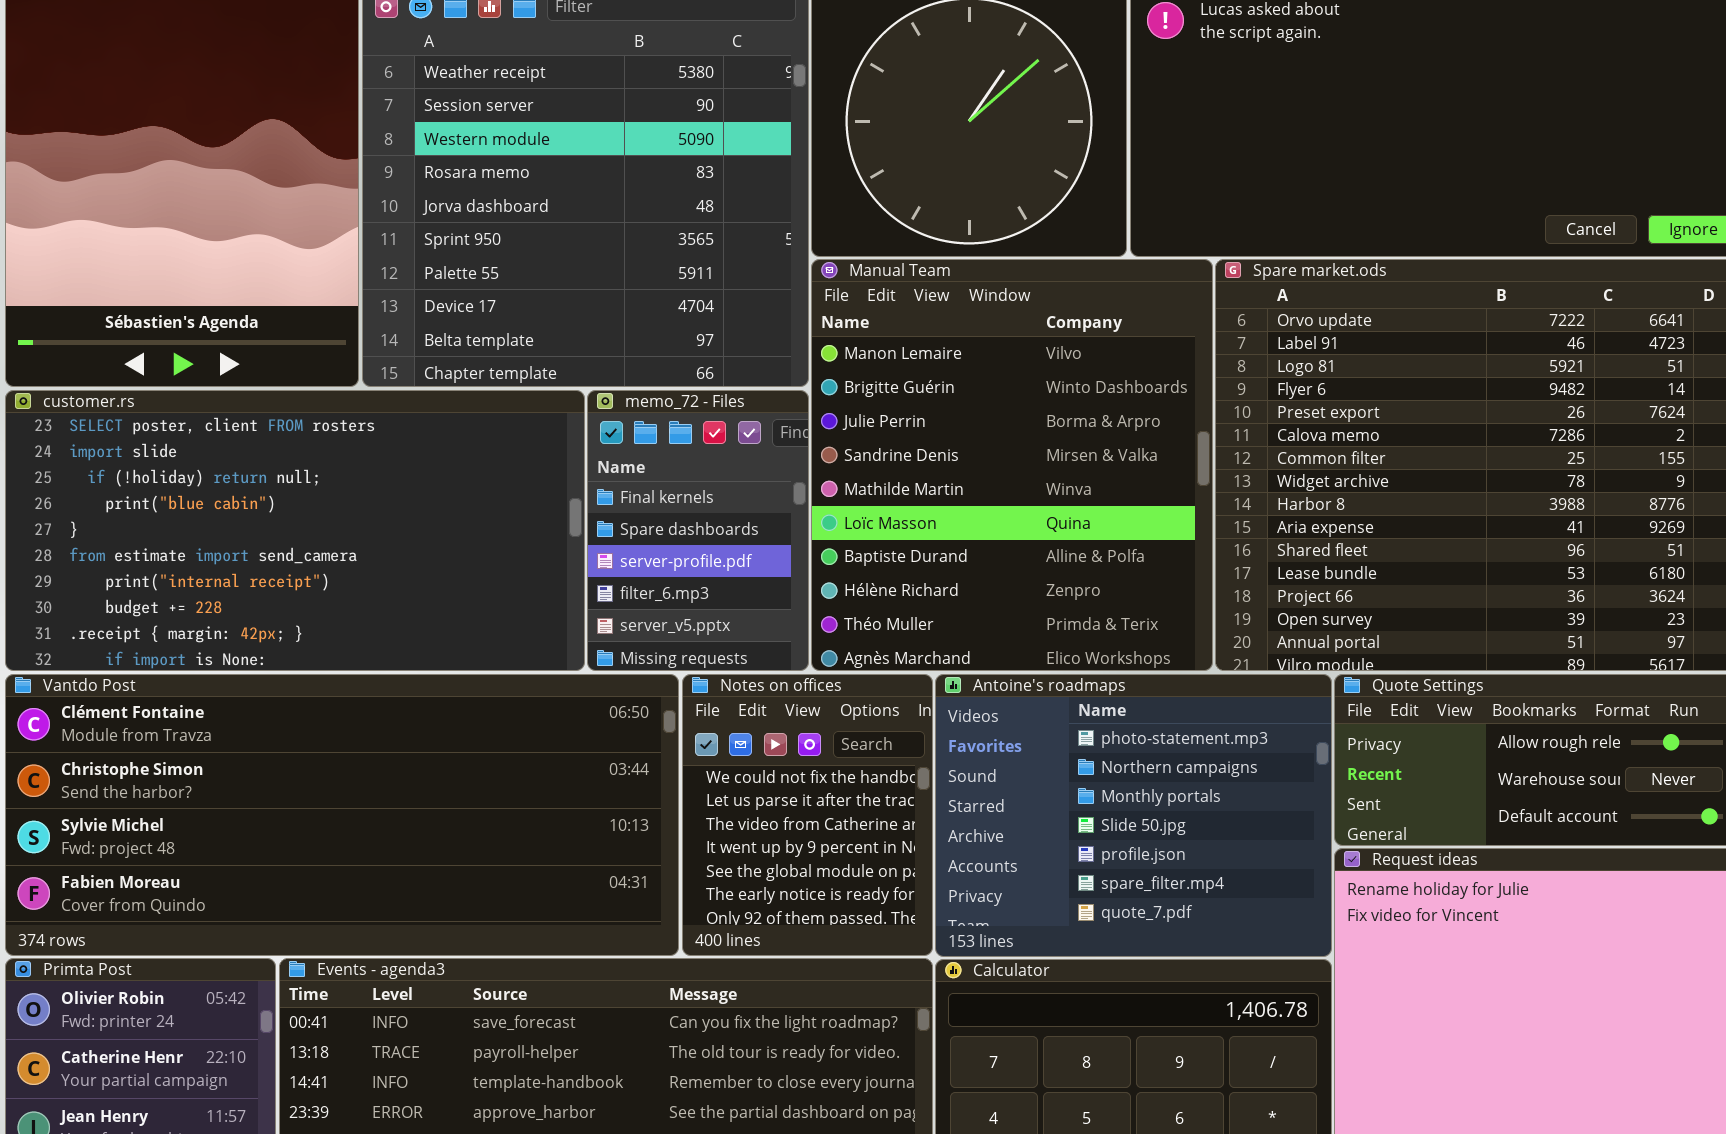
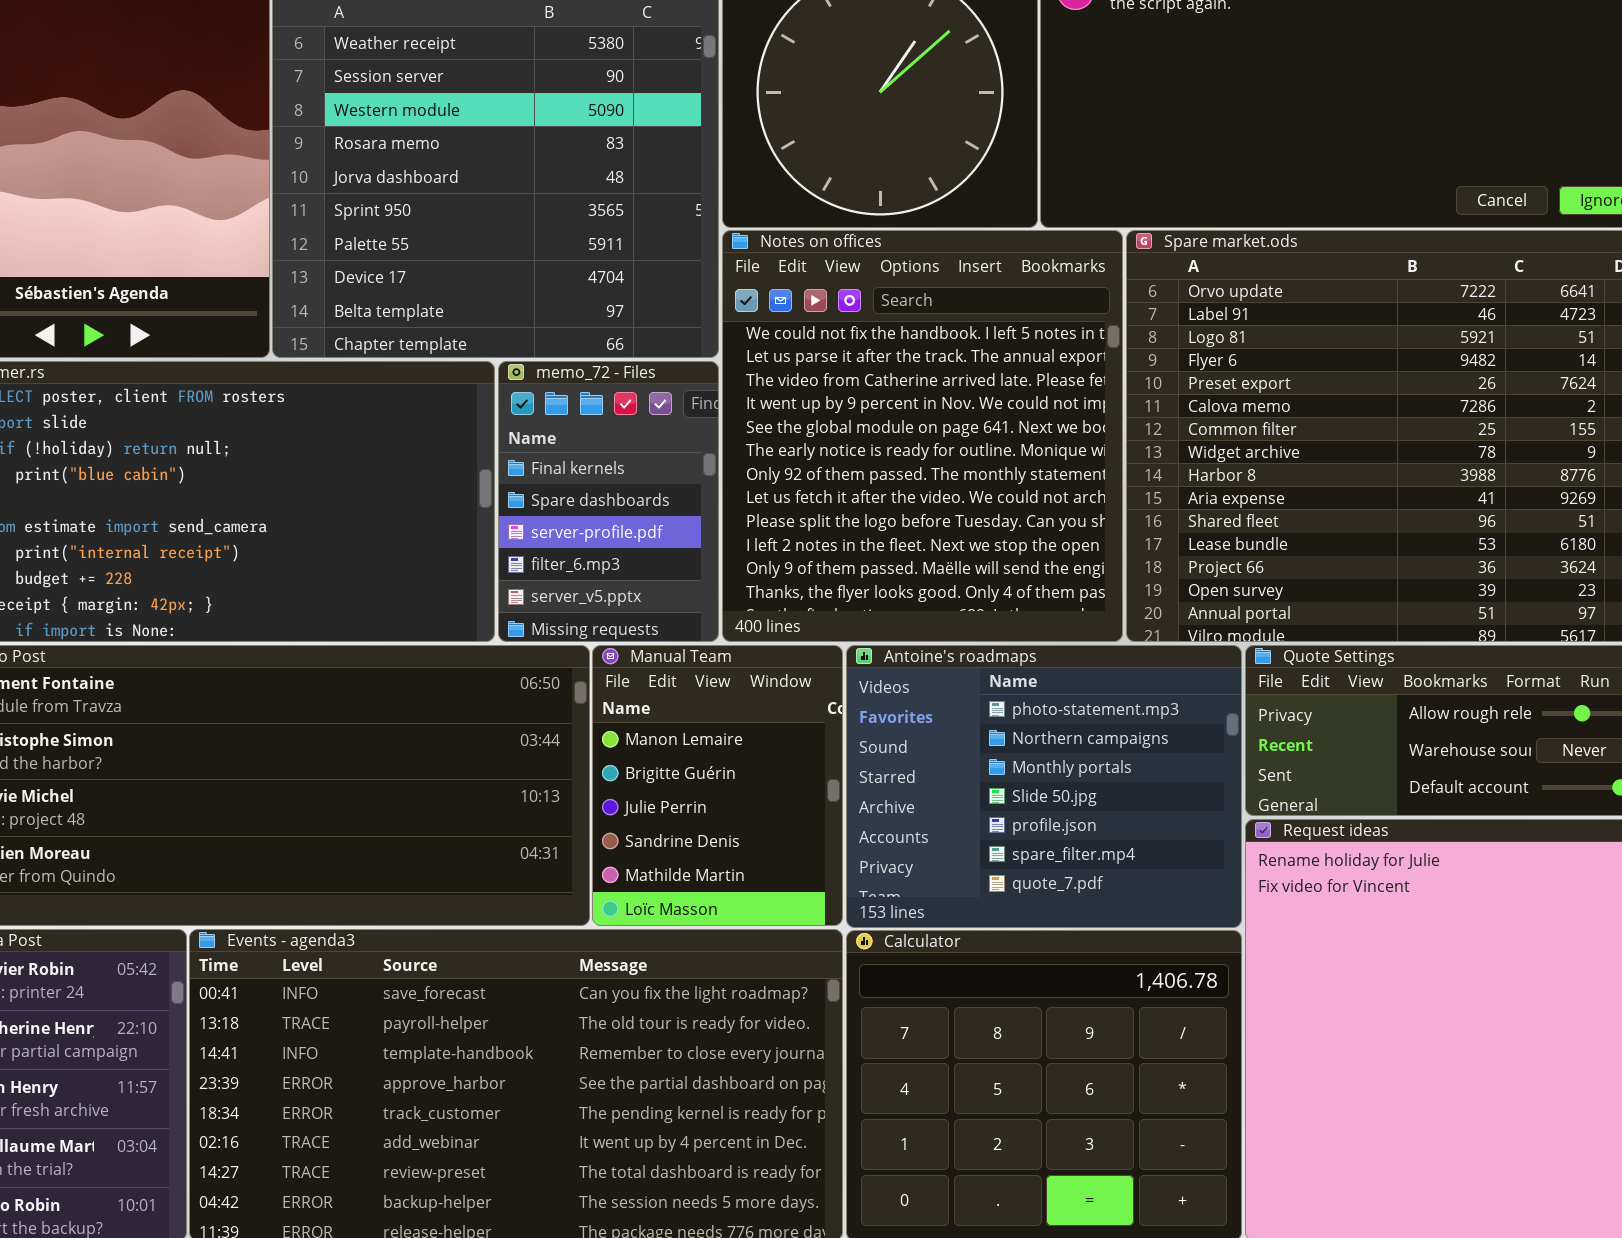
Manual Team: [811,259,1213,671] -> [592,645,843,926], moved, resized
Notes on offices: [682,674,933,956] -> [722,230,1123,642], moved, resized

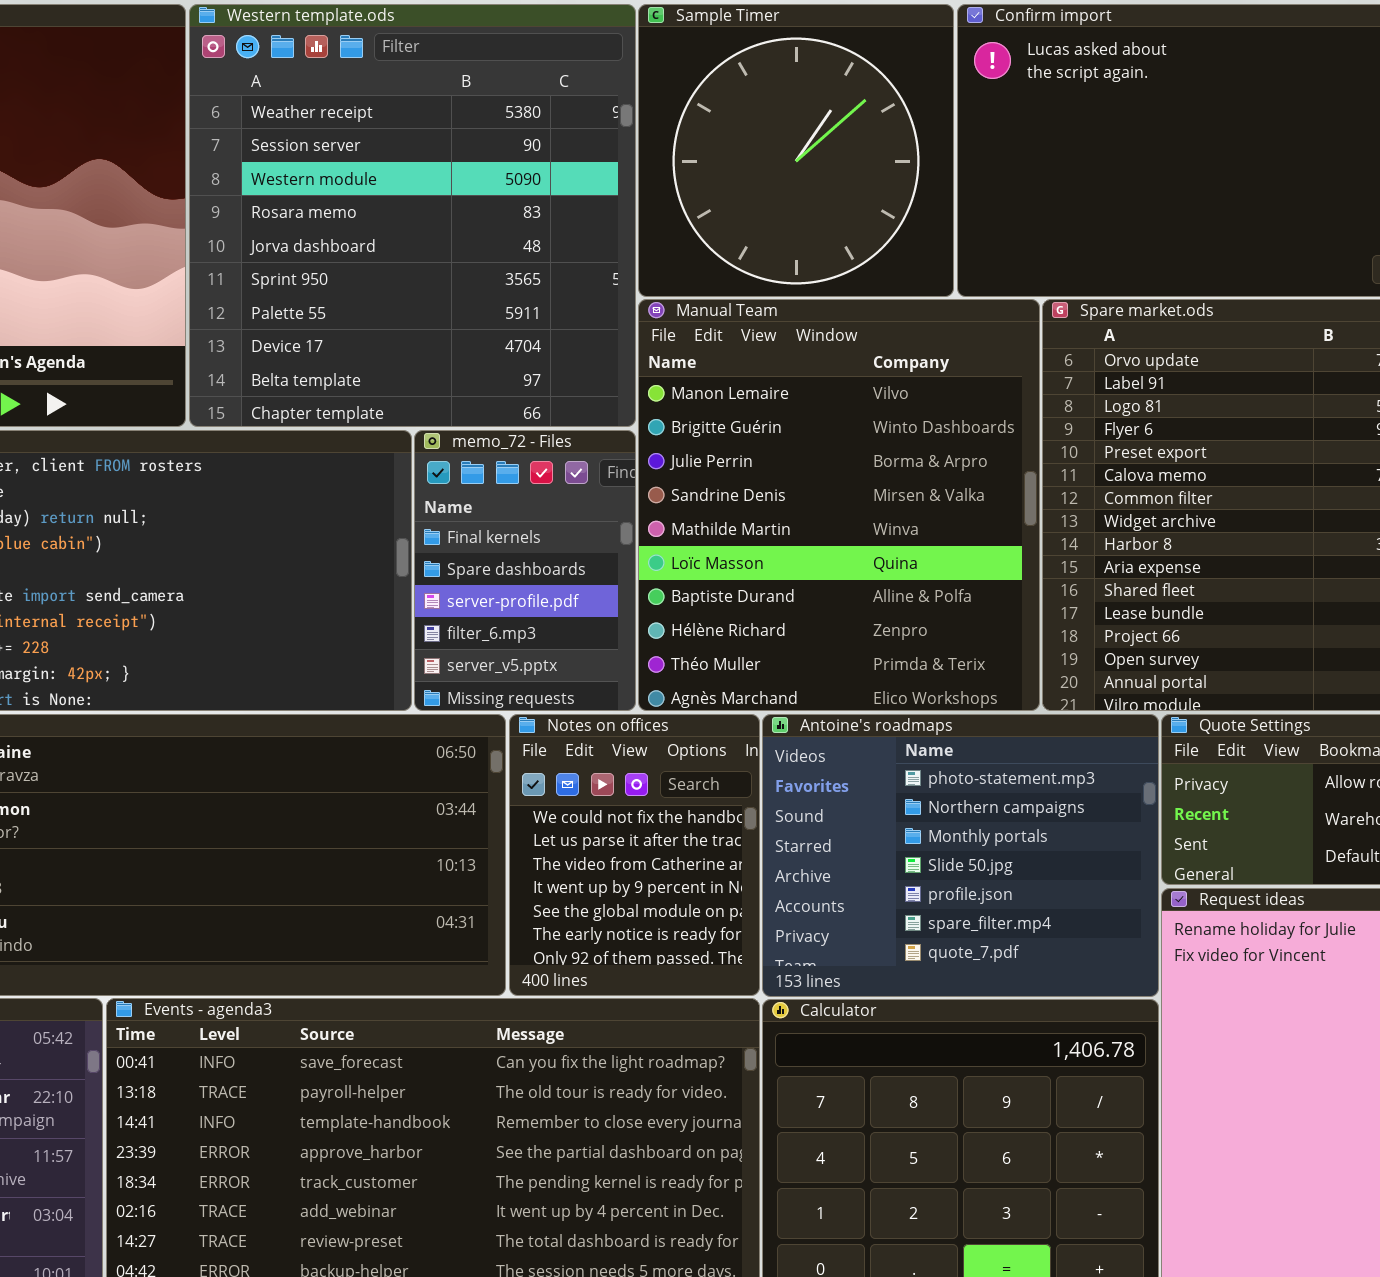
Notes on offices: [722,230,1123,642] -> [509,714,760,996], moved, resized
Manual Team: [592,645,843,926] -> [638,299,1040,711], moved, resized

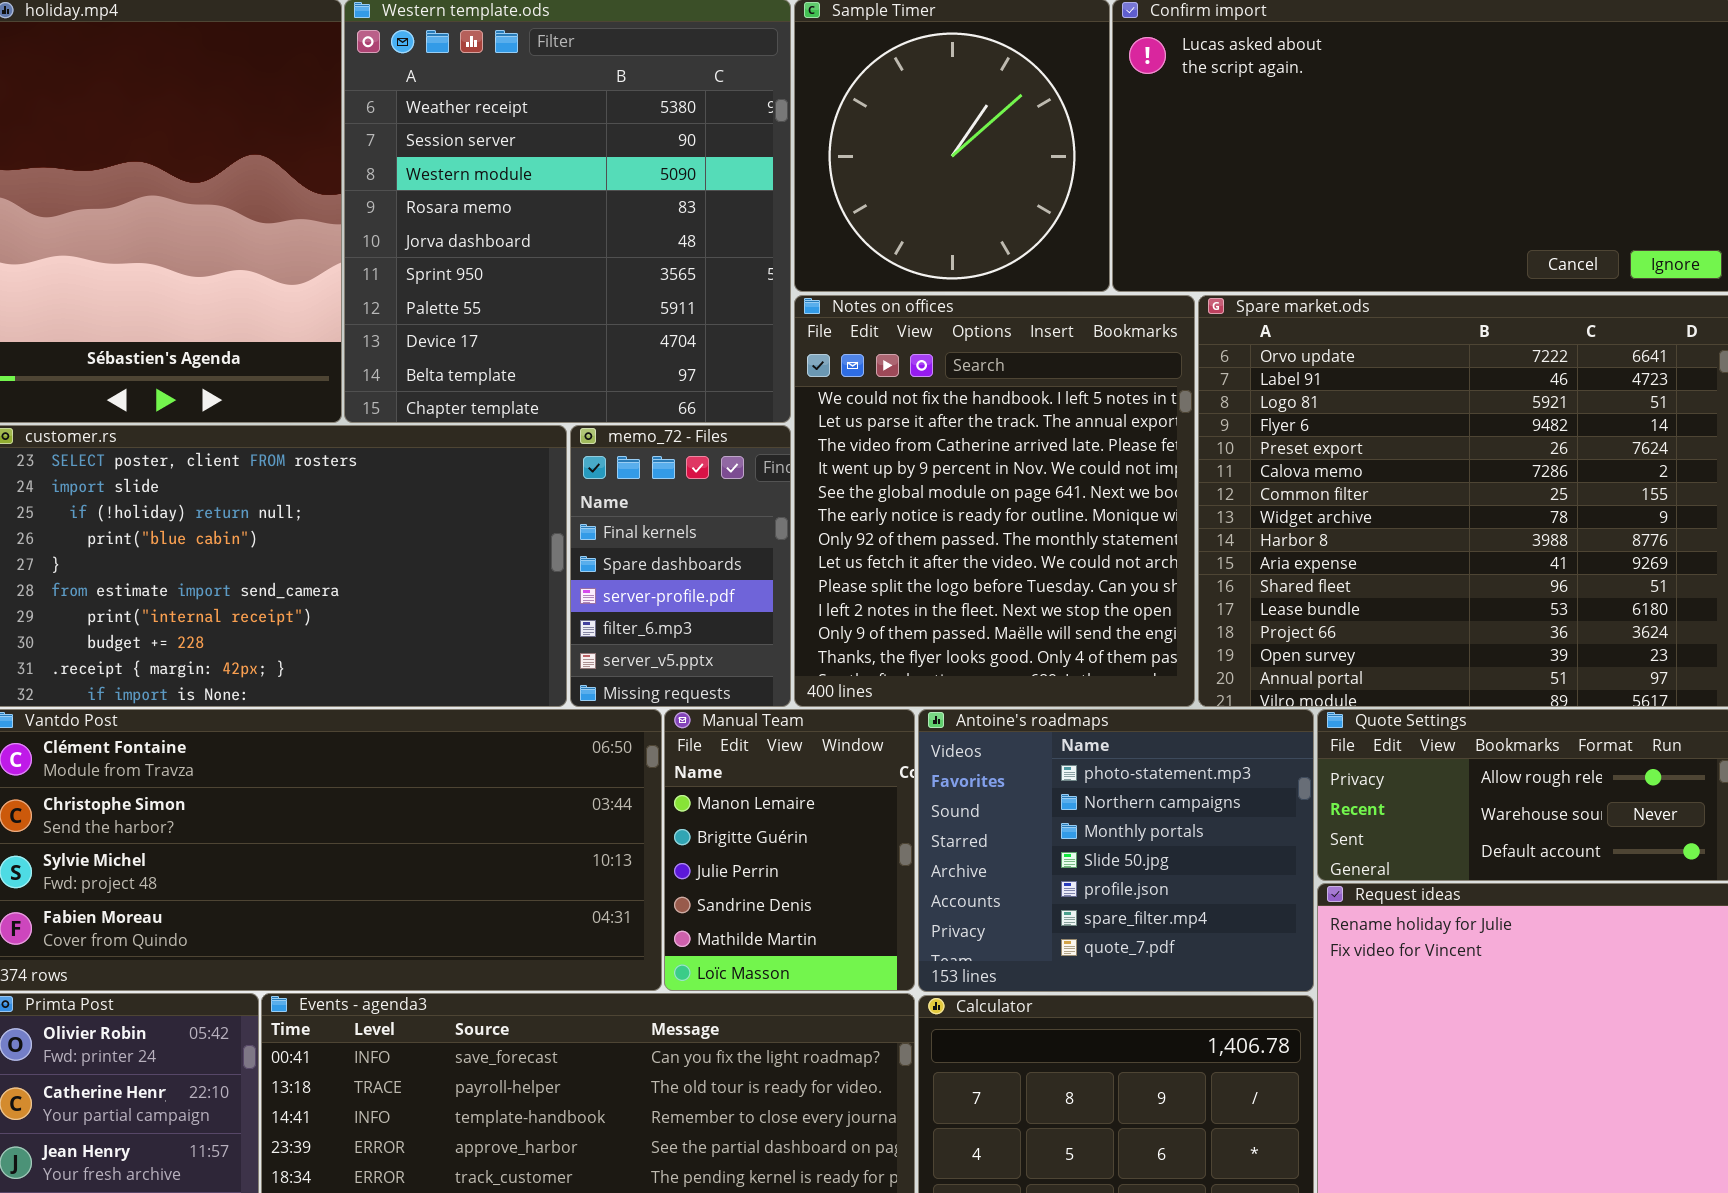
Manual Team: [638,299,1040,711] -> [664,709,915,991], moved, resized
Notes on offices: [509,714,760,996] -> [794,295,1195,707], moved, resized

